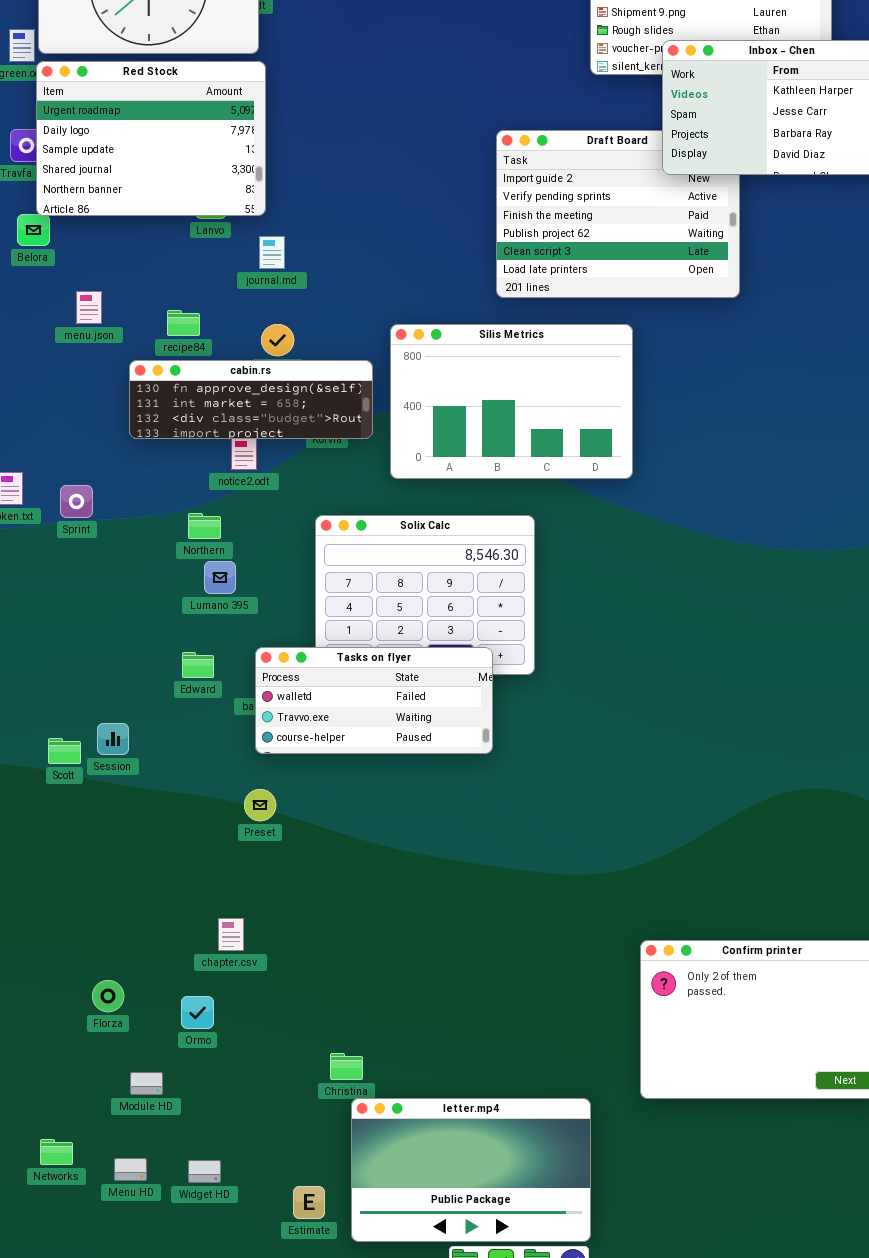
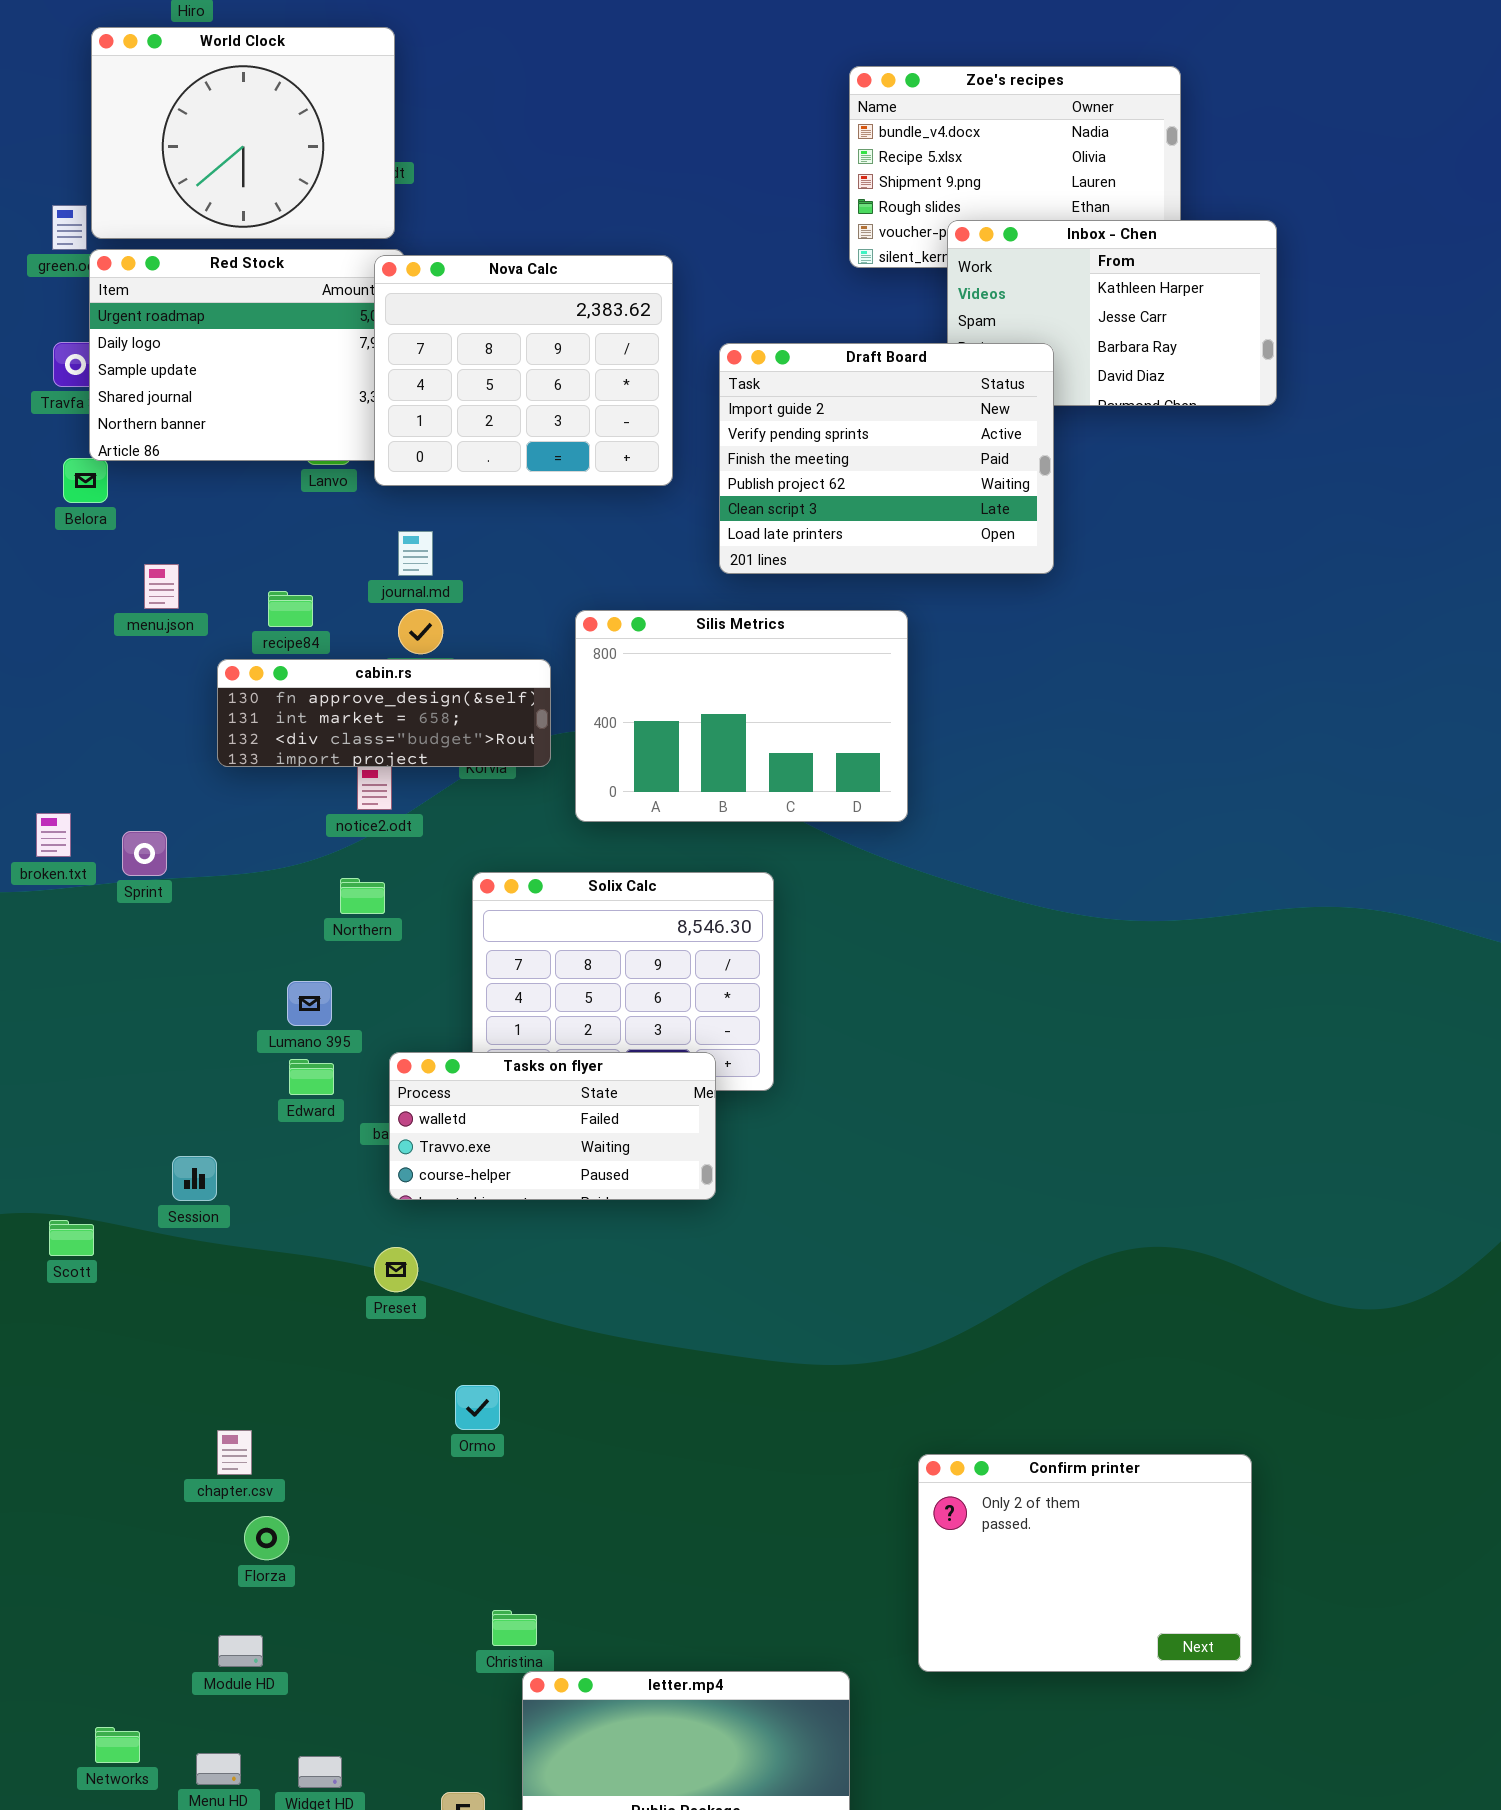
Nova Calc: none -> [374,255,673,486], opened
Draft Board: [496,130,740,298] -> [719,343,1054,574], raised
journal.md: [259,236,285,269] -> [398,531,433,576], moved
Northern: [188,513,221,539] -> [340,878,385,914], moved
Lumano 395: [204,561,236,594] -> [287,981,332,1026], moved
Scott: [48,738,81,764] -> [49,1220,94,1256], moved
chapter.csv: [218,918,244,951] -> [217,1430,252,1475], moved
Florza: [92,980,124,1012] -> [244,1516,289,1560], moved
Ormo: [181,996,214,1029] -> [455,1385,500,1430], moved

